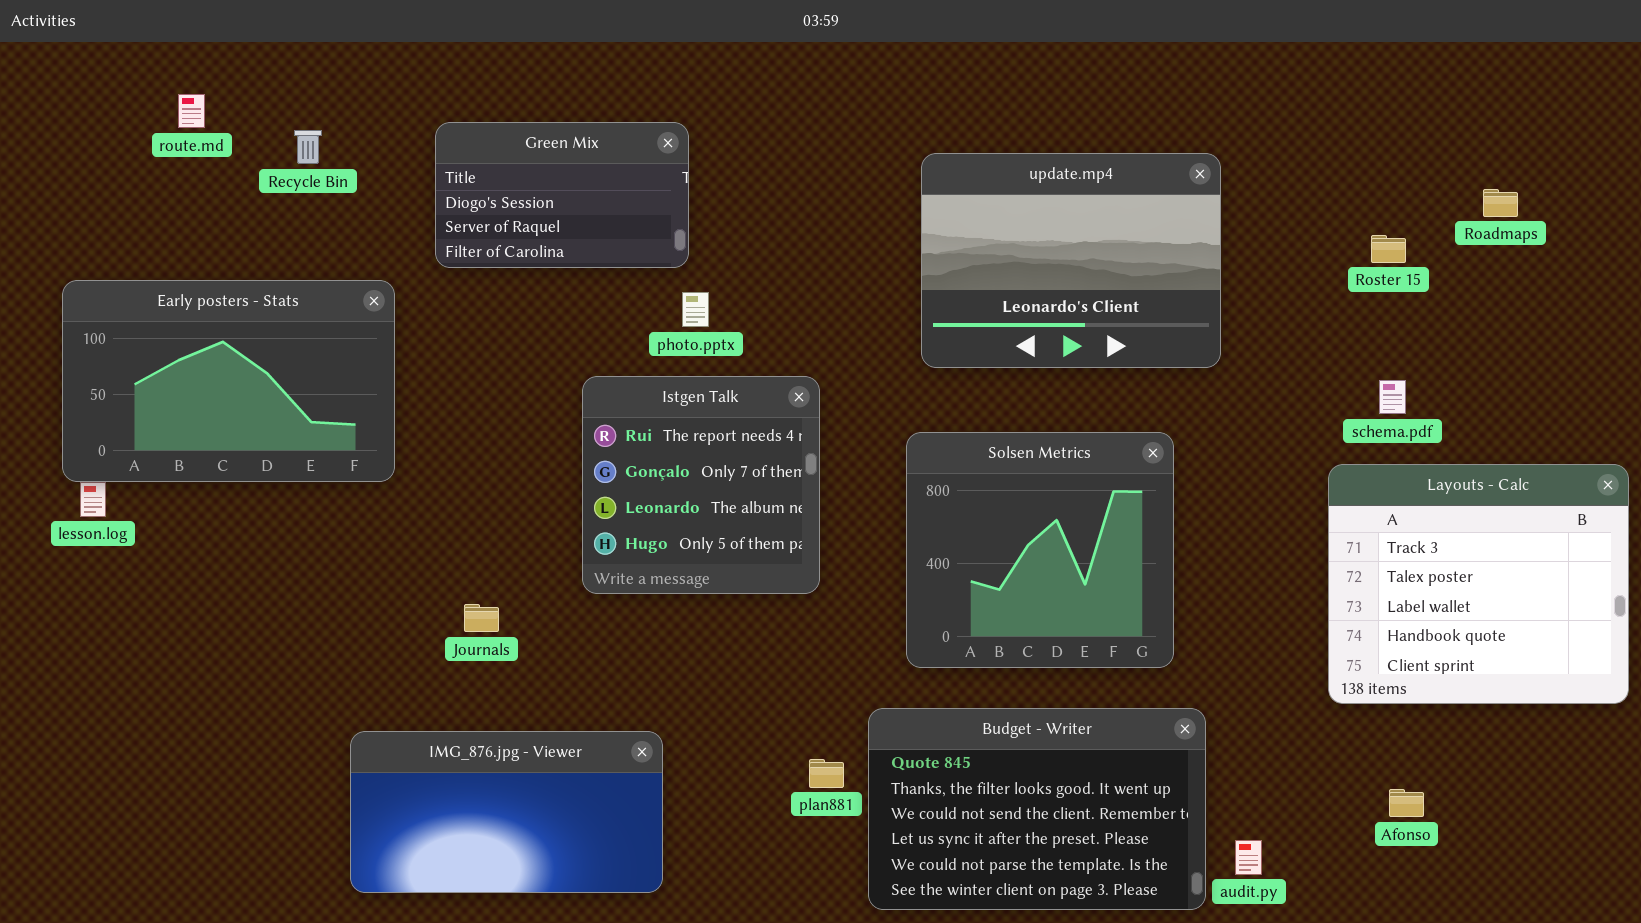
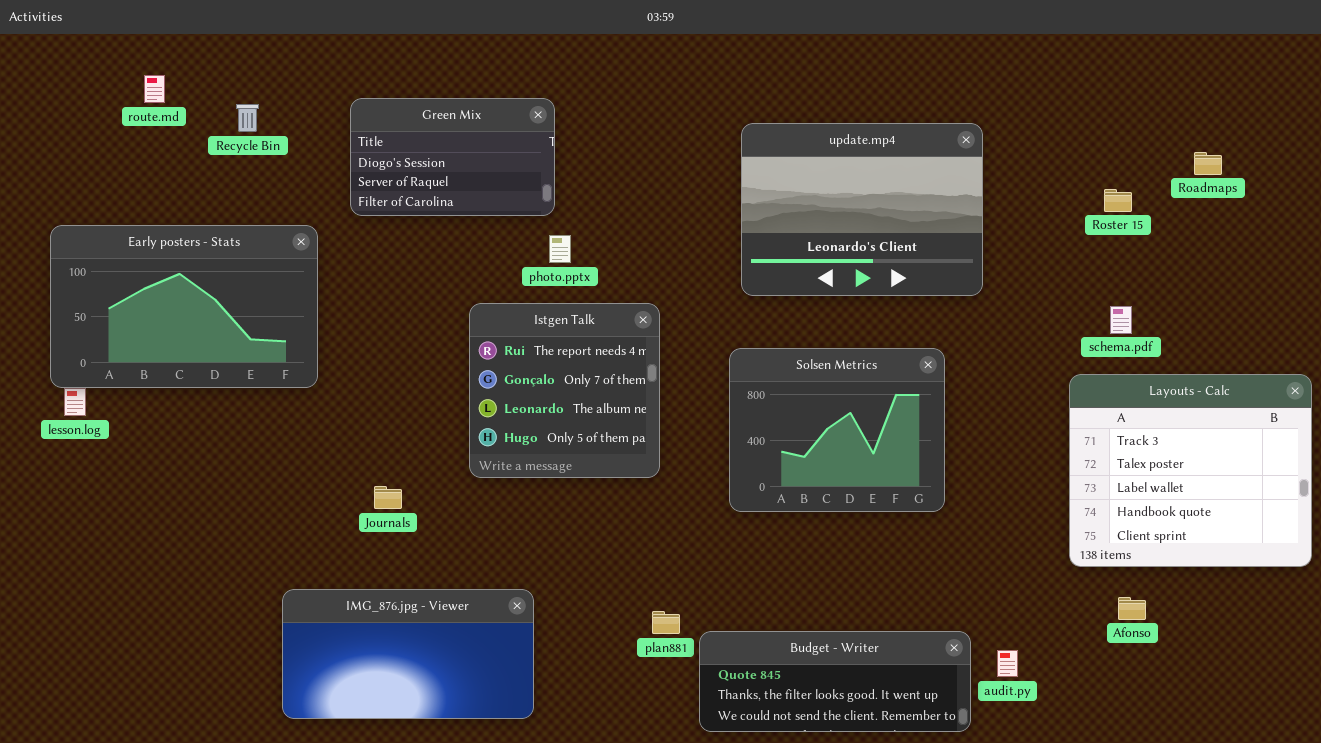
Solsen Metrics: [906,432,1174,668] -> [729,348,945,512], resized
Budget - Writer: [868,708,1206,910] -> [699,631,971,732], resized
Afonso: [1389,789,1424,817] -> [1118,597,1146,620], moved
audit.py: [1235,840,1262,875] -> [997,650,1018,677], moved

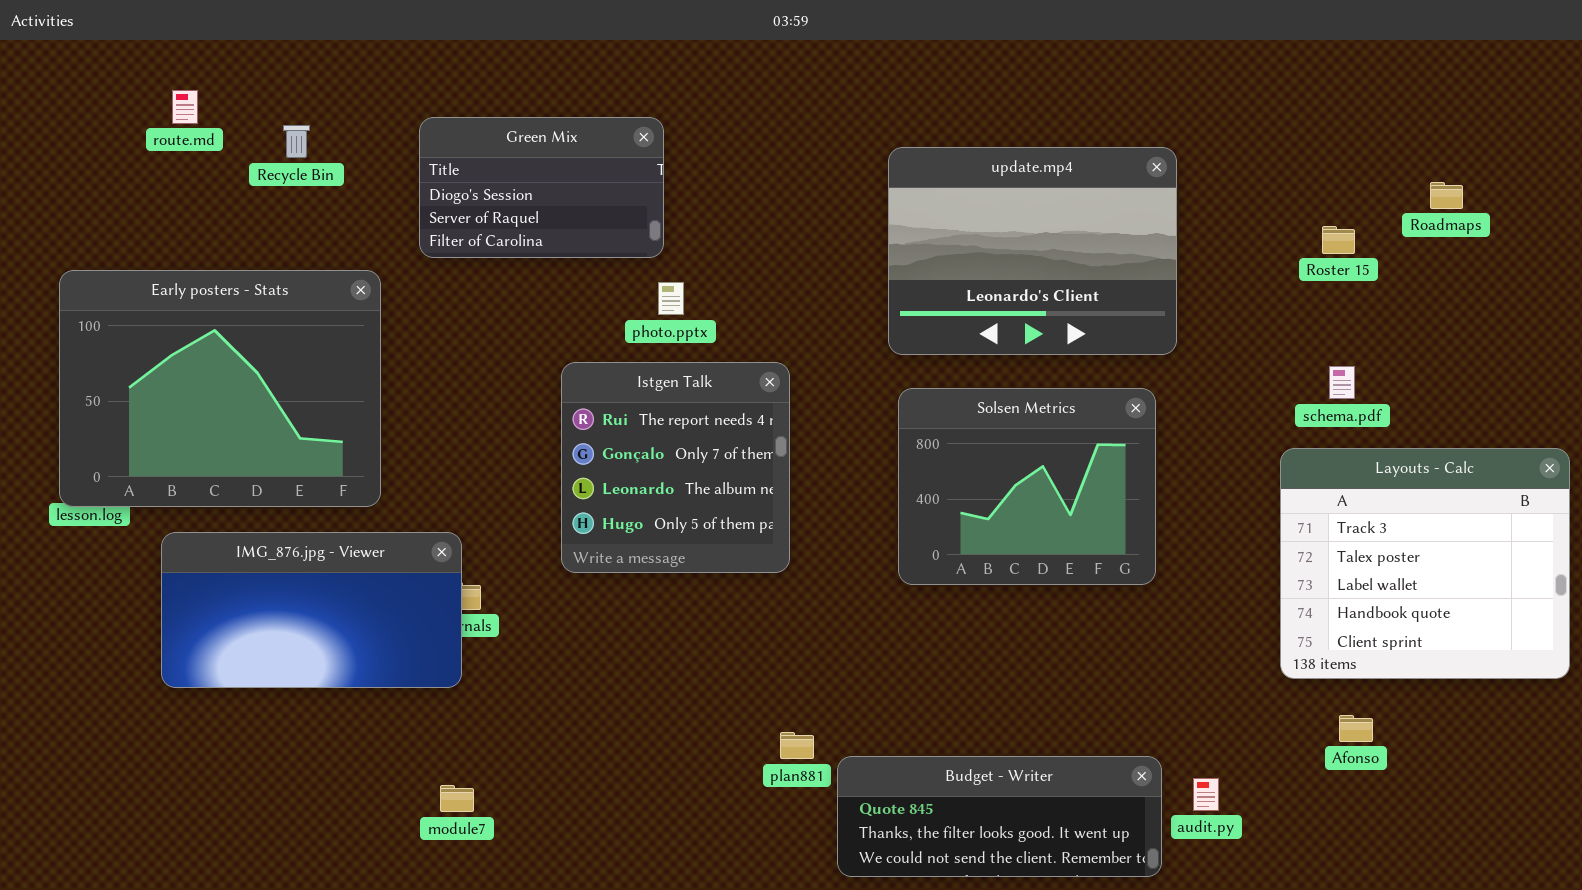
Early posters - Stats: [50,225,318,388] -> [59,270,381,507], resized
Solsen Metrics: [729,348,945,512] -> [898,388,1156,585], moved
IMG_876.jpg - Viewer: [282,589,534,719] -> [161,532,462,688], moved

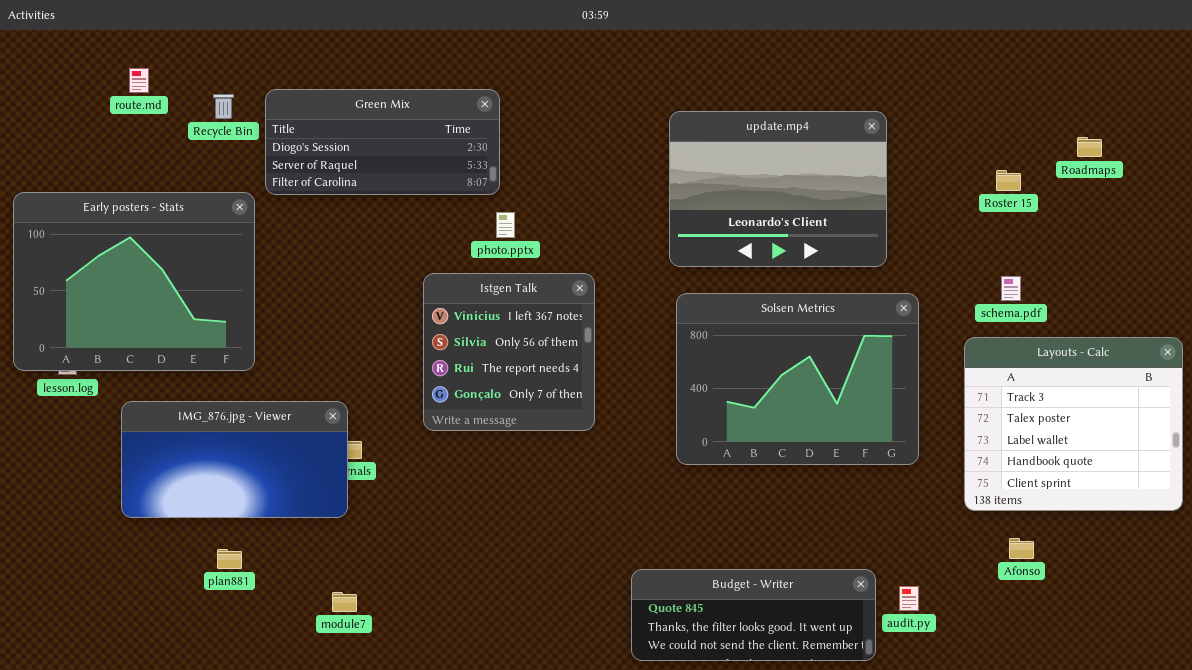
Green Mix: [419,117,664,258] -> [265,89,500,195], resized
Early posters - Stats: [59,270,381,507] -> [13,192,255,371], moved
Istgen Talk: [561,362,790,573] -> [423,273,595,431], scrolled up 2 rows
Solsen Metrics: [898,388,1156,585] -> [676,293,919,465], resized
plan881: [780,732,814,759] -> [217,549,242,569], moved

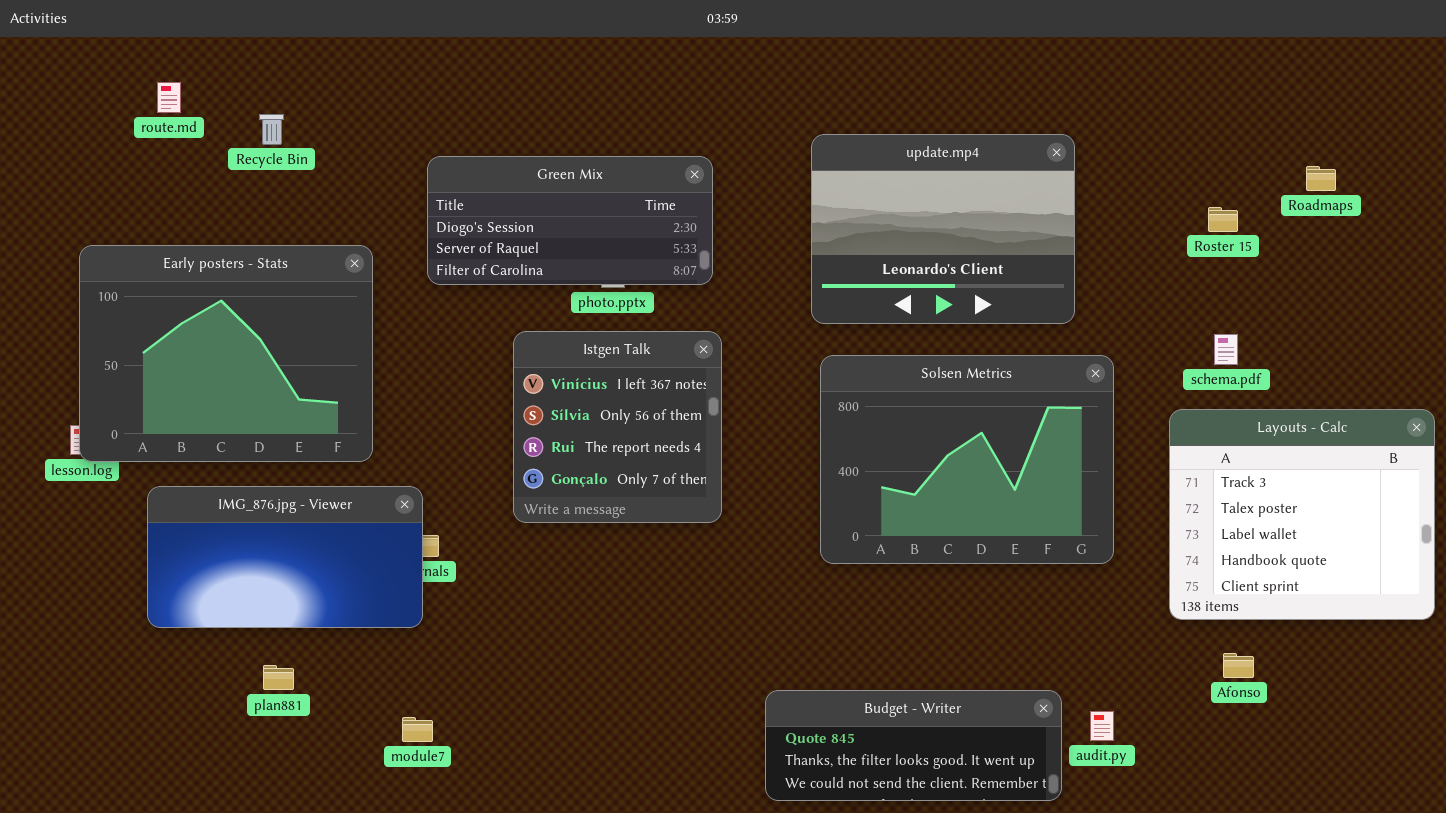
Green Mix: [265,89,500,195] -> [427,156,713,285], moved
Early posters - Stats: [13,192,255,371] -> [79,245,373,462], moved

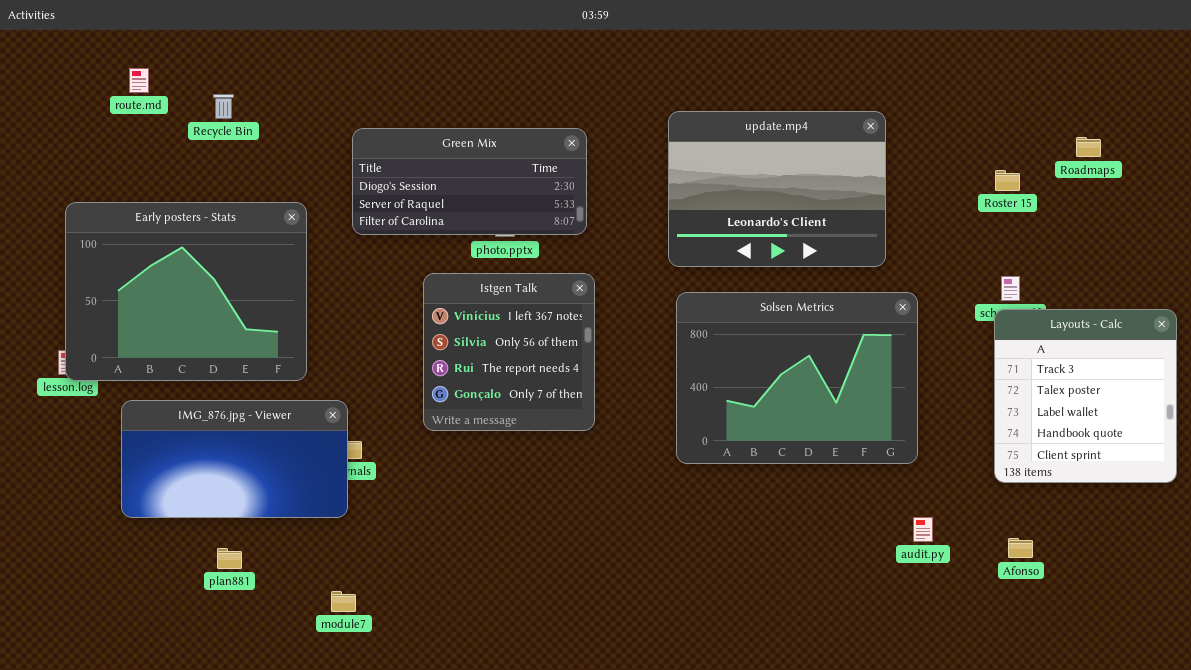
Layouts - Calc: [1169,409,1435,620] -> [994,309,1177,483], moved, resized
Budget - Writer: [765,690,1062,801] -> none, closed
audit.py: [1090,711,1114,741] -> [913,517,933,542], moved

